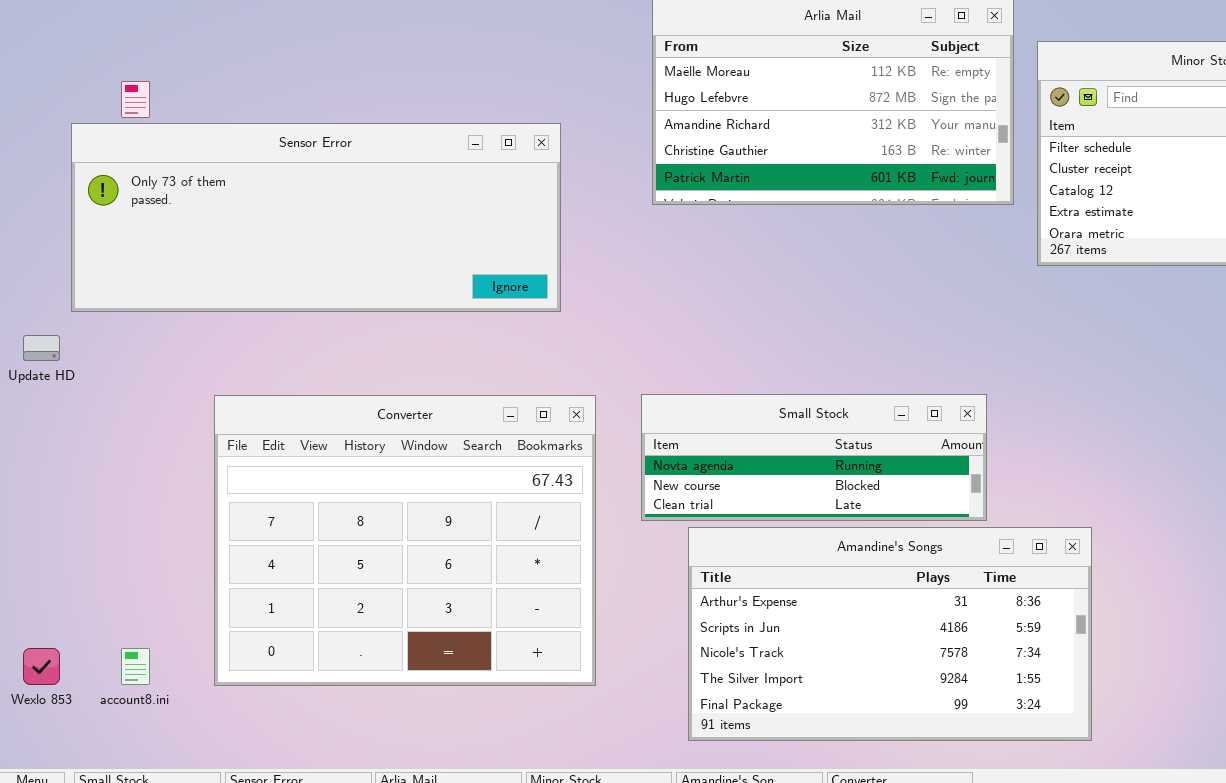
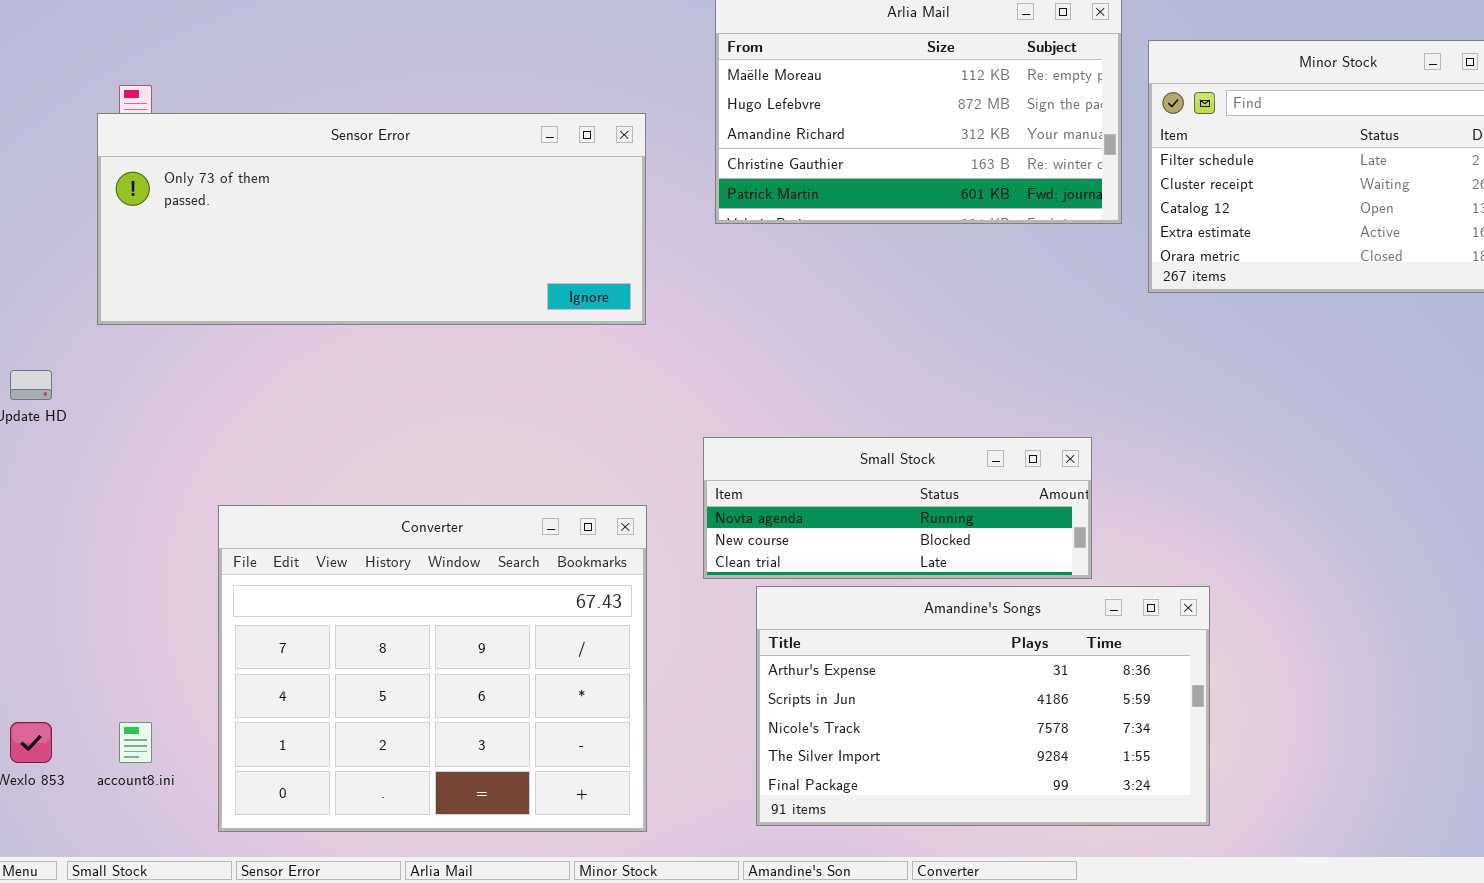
Sensor Error: [71,123,561,312] -> [97,113,646,325], moved
Converter: [214,395,596,686] -> [218,505,647,832], moved

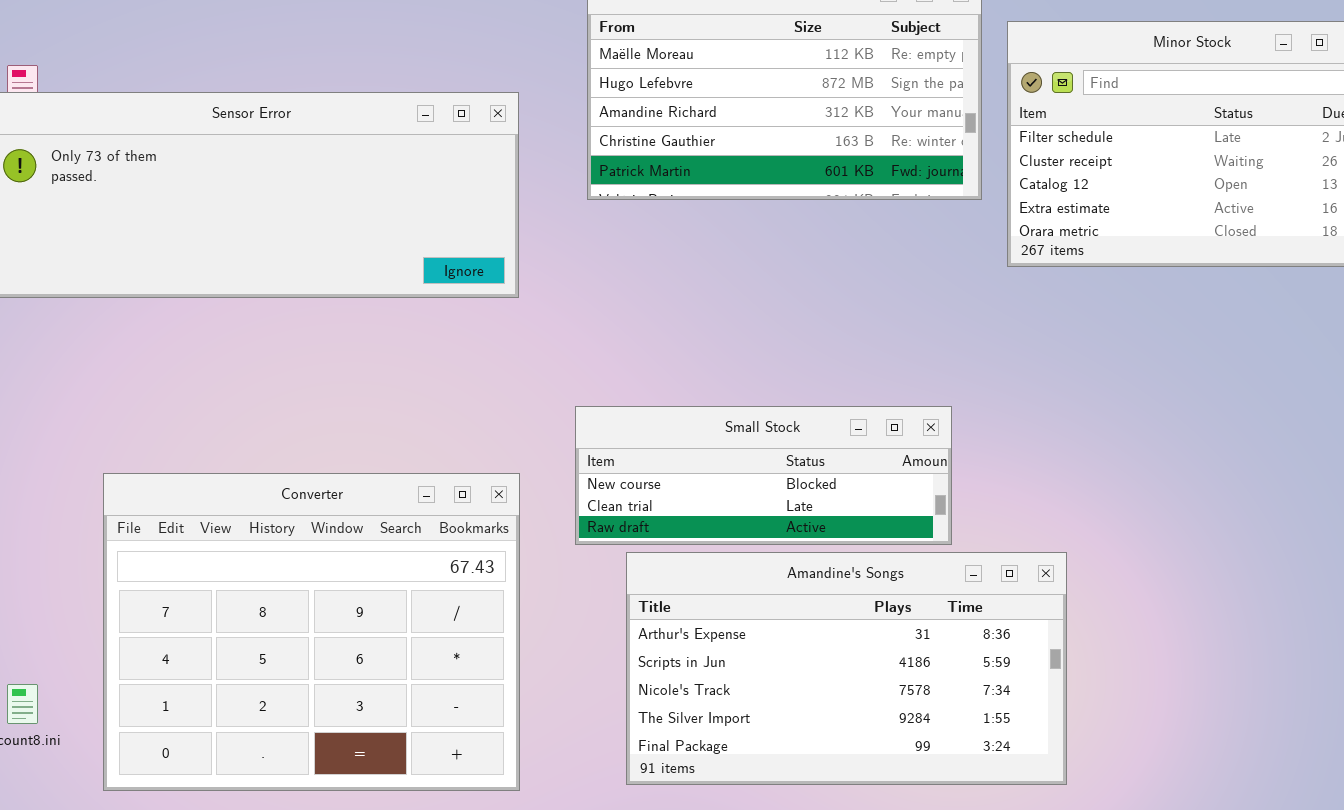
Small Stock: [703,437,1092,579] -> [575,406,952,545], scrolled down 1 row

